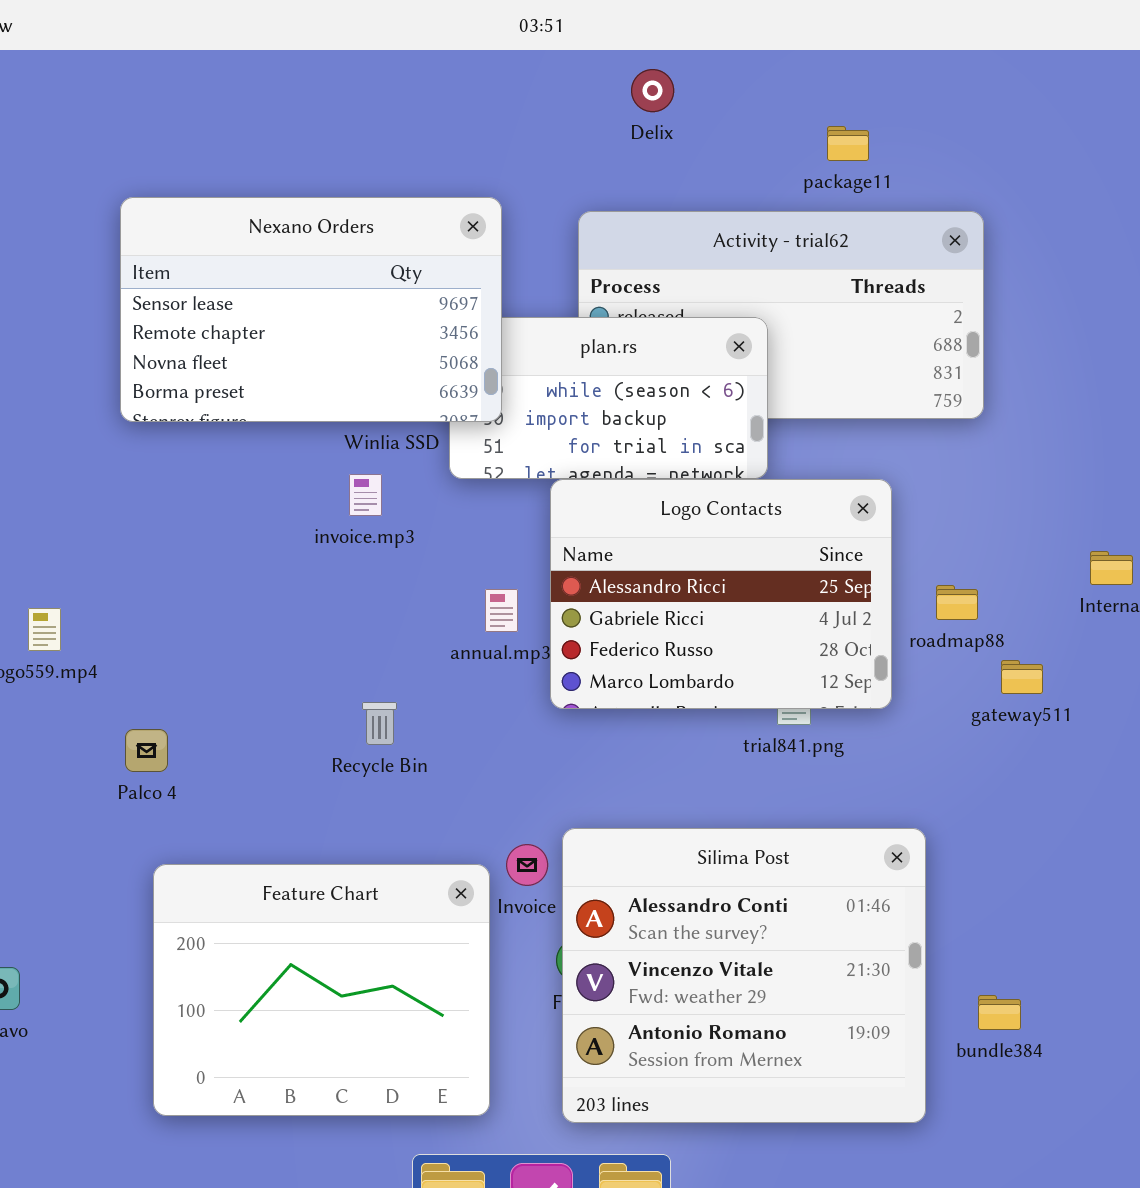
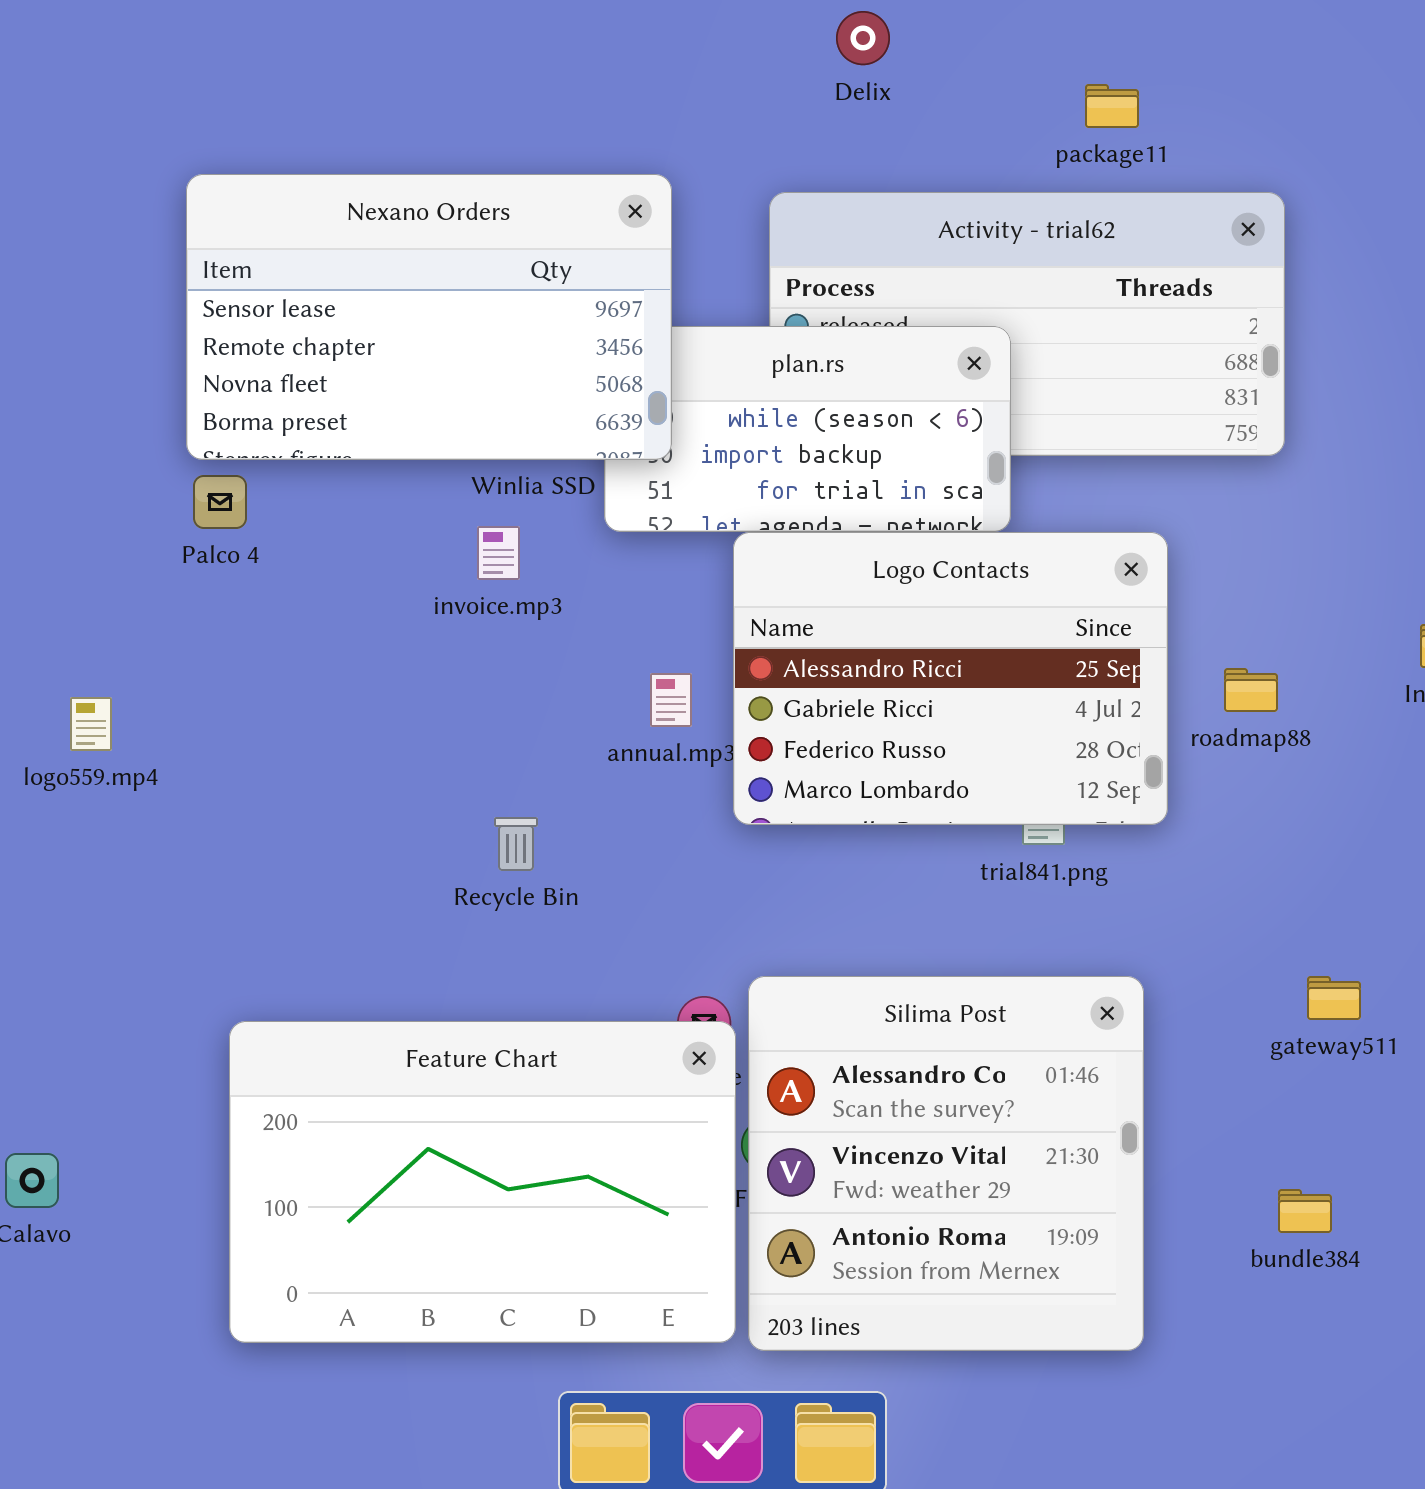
gateway511: [1001,660,1043,694] -> [1307,976,1361,1020], moved
Palco 4: [125,729,168,772] -> [193,475,247,529], moved
Silima Post: [562,828,926,1123] -> [748,976,1144,1351], resized
Feature Chart: [153,864,490,1116] -> [229,1021,736,1343], resized

